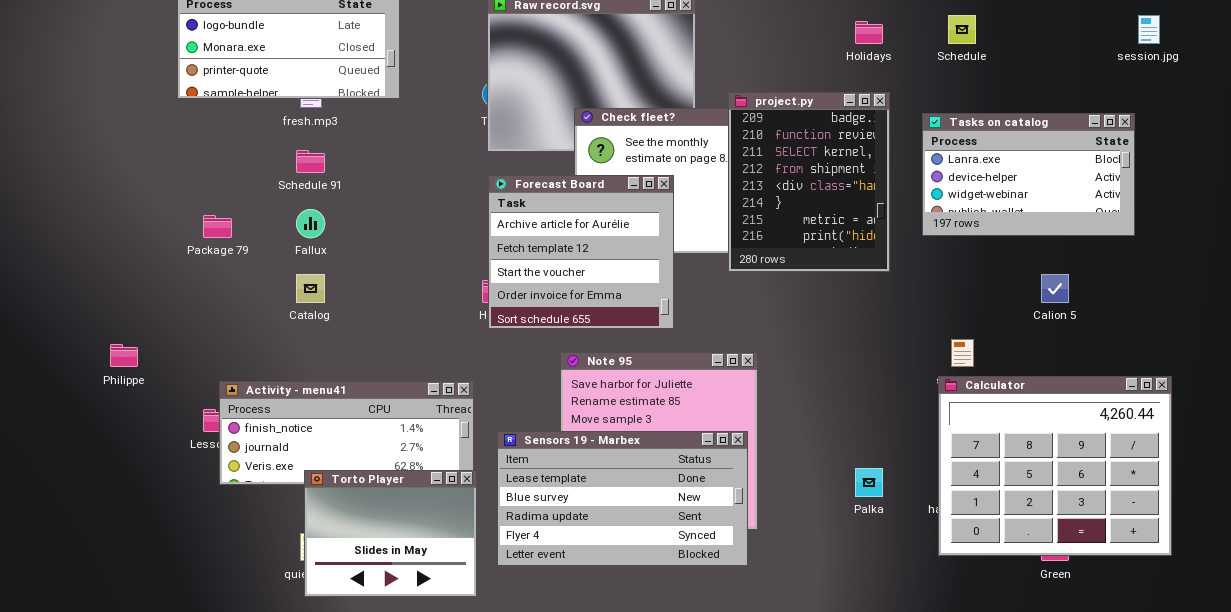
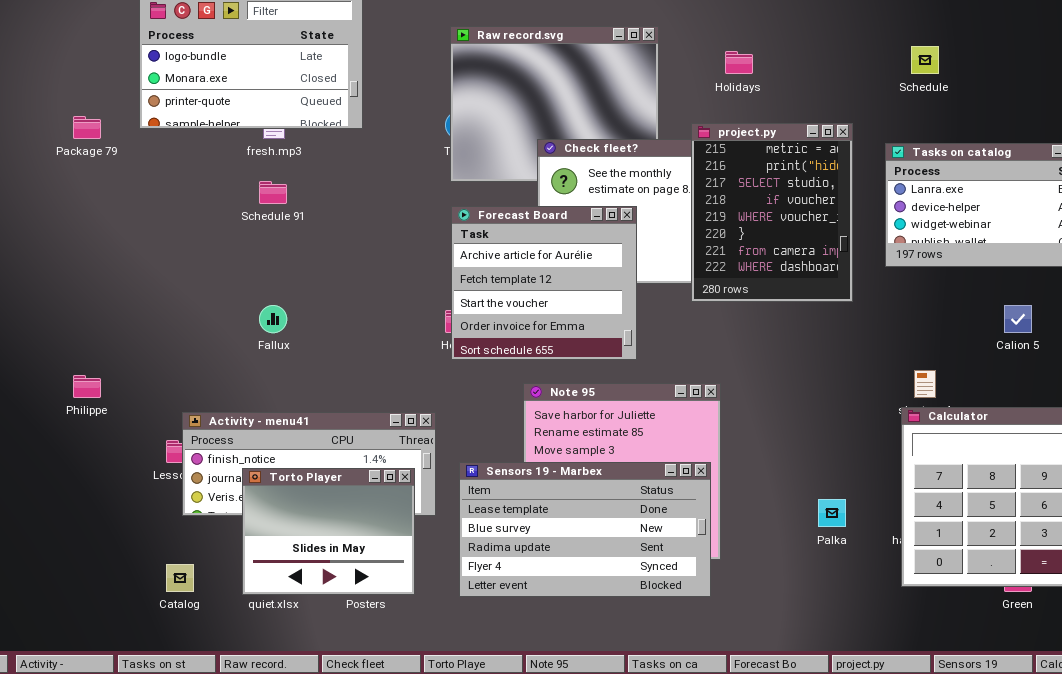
Holidays: [855,21,883,44] -> [725,51,753,74], moved
project.py: [728,92,890,272] -> [691,123,853,302], scrolled down 6 rows
Fallux: [296,209,325,238] -> [259,305,287,333], moved
Package 79: [203,215,232,238] -> [73,116,101,139], moved
Catalog: [296,274,325,303] -> [166,564,194,592], moved
Torto Player: [304,470,477,597] -> [242,468,415,595], moved

